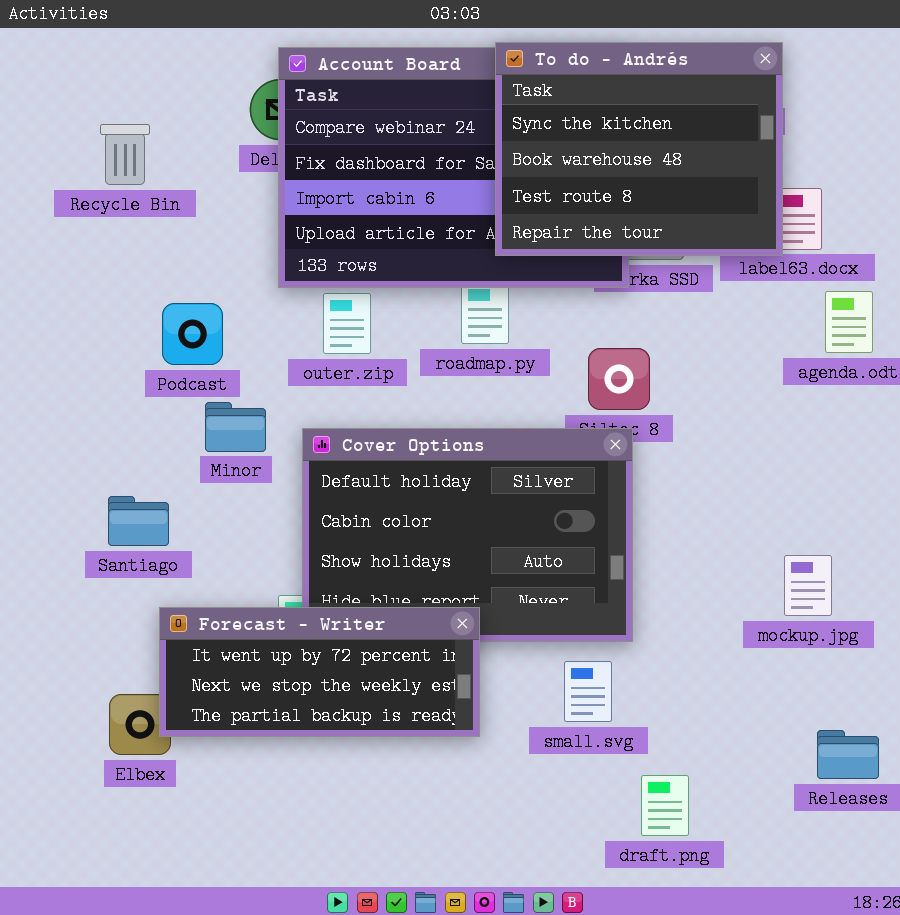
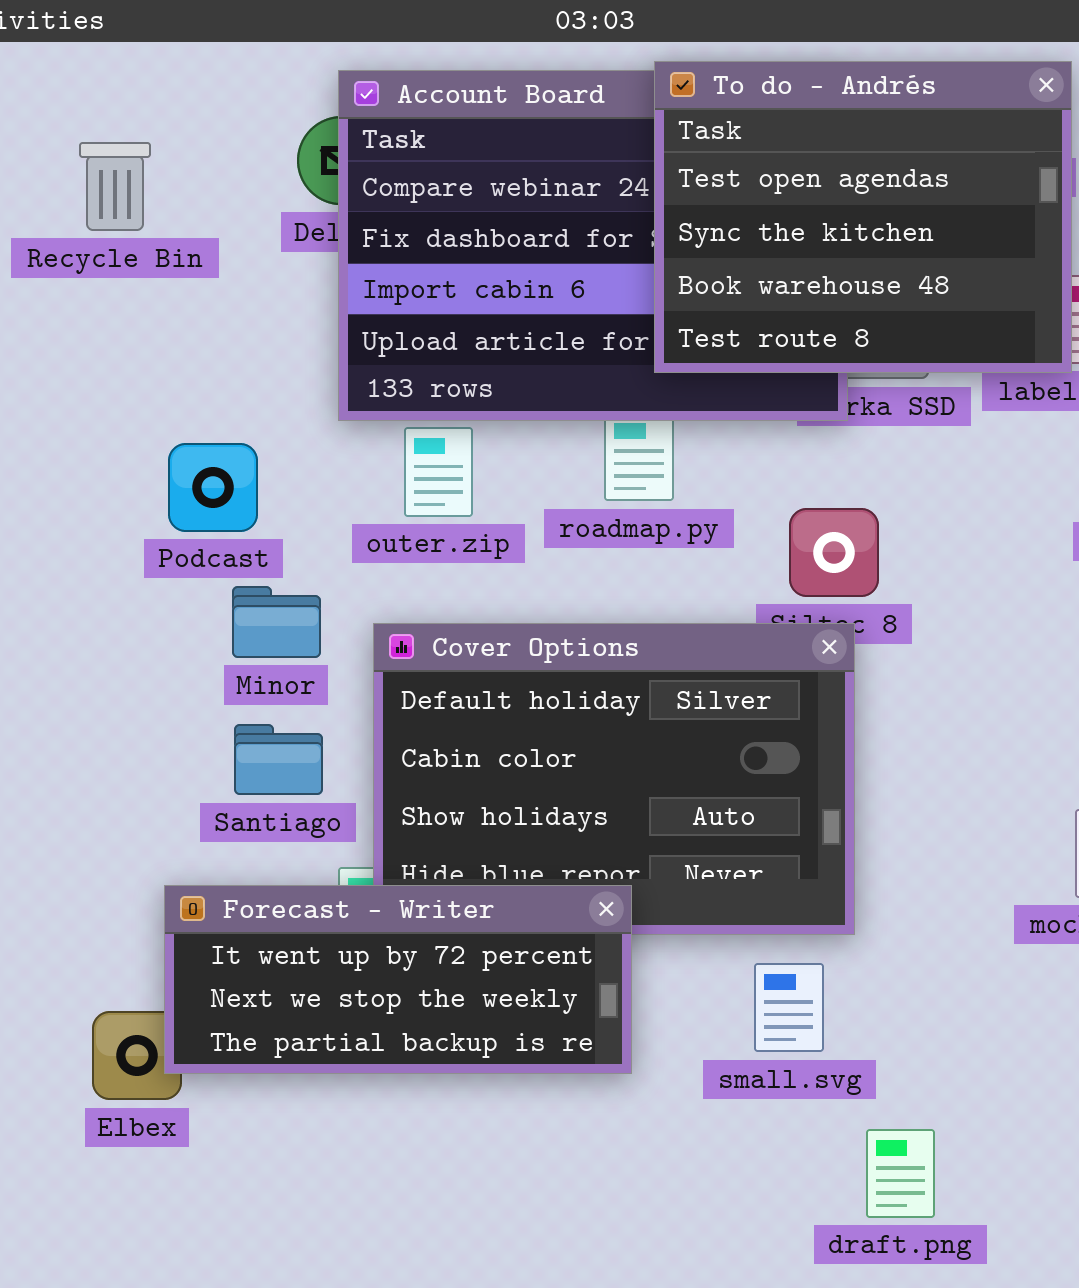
To do - Andrés: [495,42,783,256] -> [654,61,1072,373], scrolled up 1 row
Recycle Bin: [100,124,150,185] -> [79,142,151,231], moved
Santiago: [108,496,169,546] -> [234,724,323,795], moved

